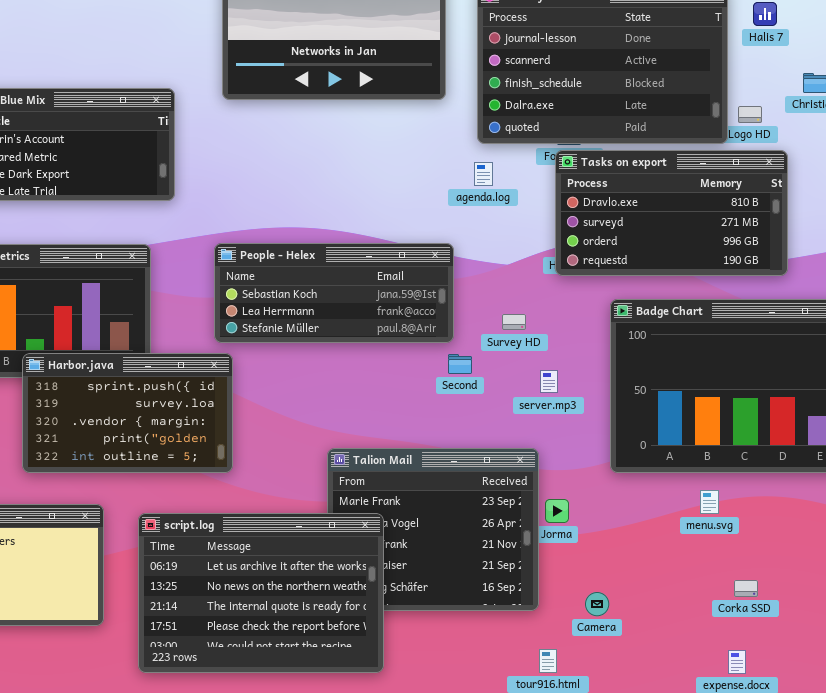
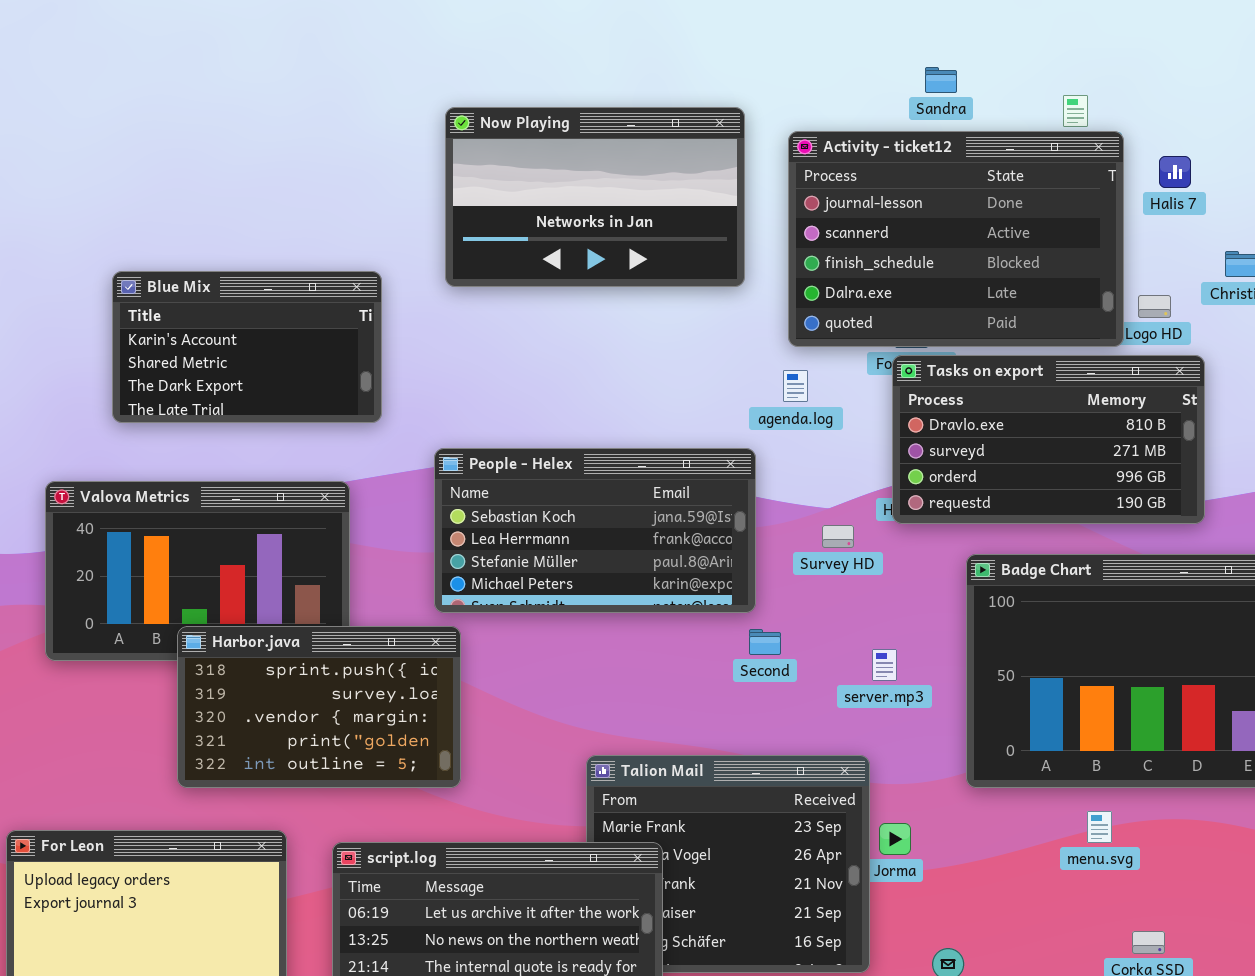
People - Helex: [214,243,454,343] -> [434,448,756,613], resized
Survey HD: [502,314,526,330] -> [822,525,854,548], moved

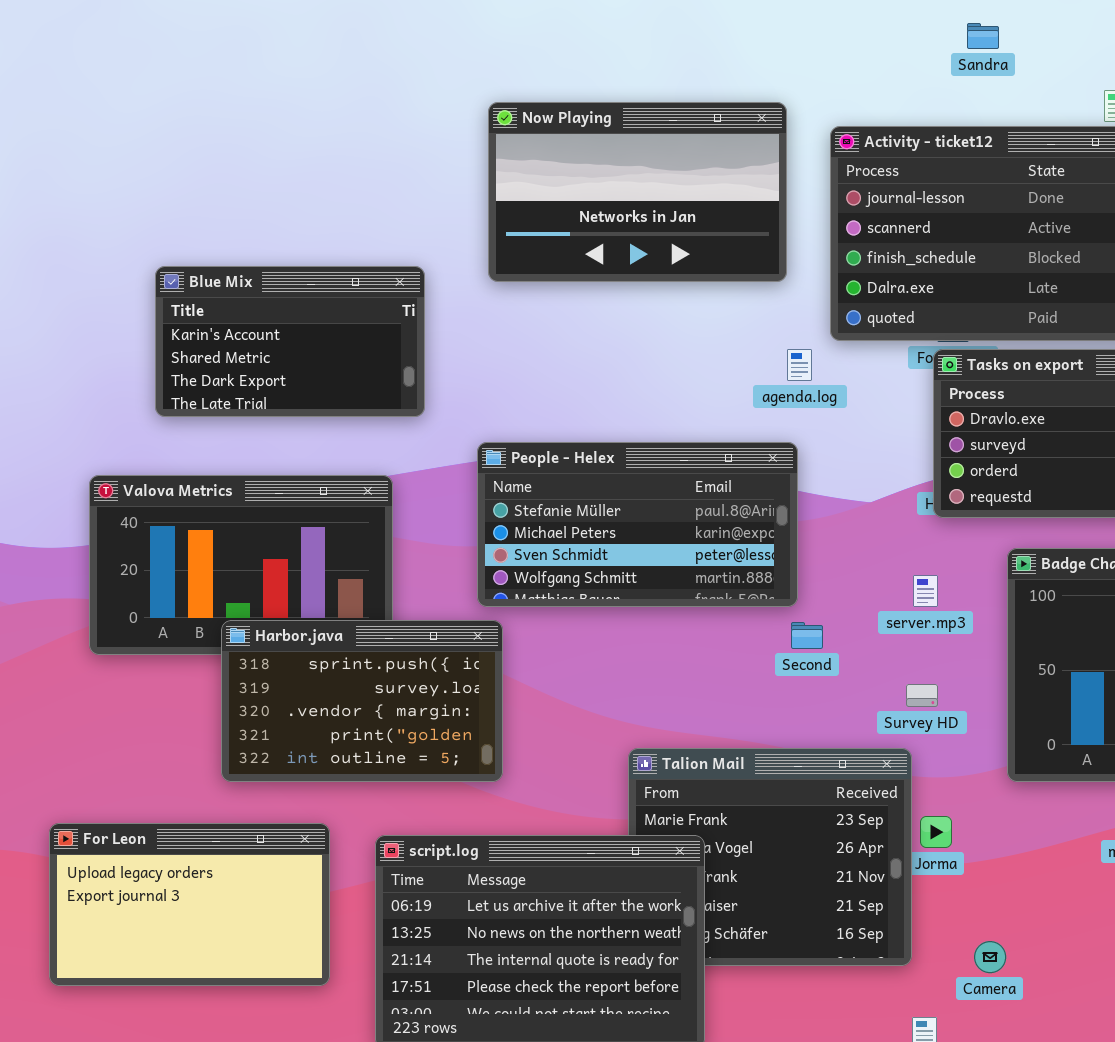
Sandra: [925,67,957,93] -> [967,23,999,49], moved
agenda.log: [783,370,808,402] -> [787,349,812,381], moved
People - Helex: [434,448,756,613] -> [477,442,798,607], scrolled down 2 rows
Survey HD: [822,525,854,548] -> [906,684,938,707], moved
server.mp3: [872,649,897,681] -> [913,575,938,607], moved

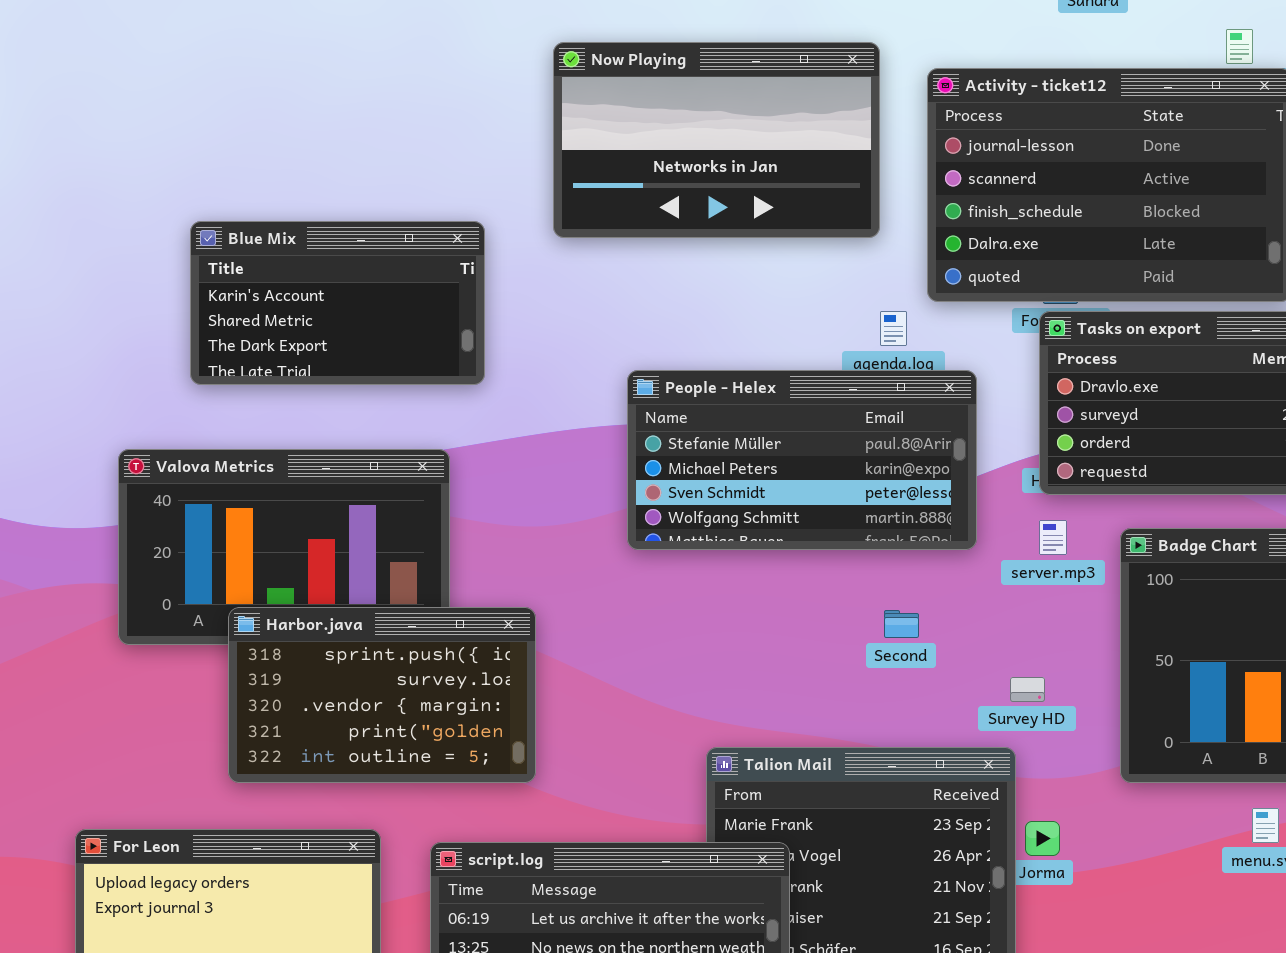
People - Helex: [477,442,798,607] -> [627,370,977,550], moved
server.mp3: [913,575,938,607] -> [1039,520,1067,555], moved
Harbor.java: [221,620,503,782] -> [228,607,536,783], moved

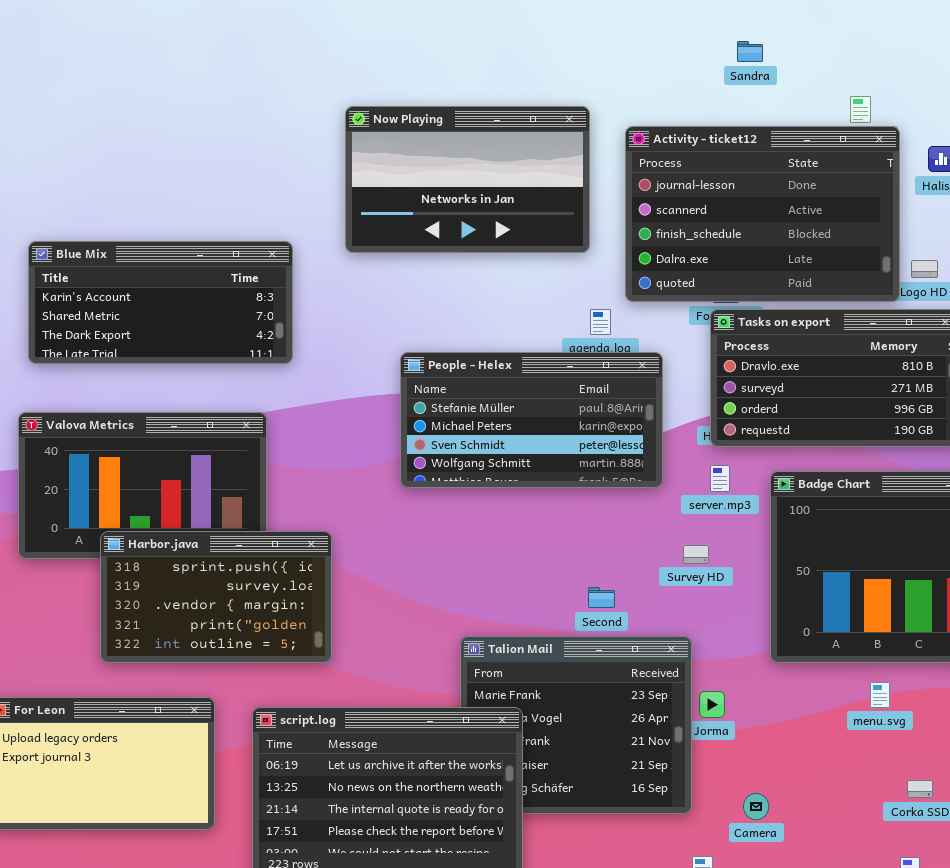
Blue Mix: [190,221,485,385] -> [28,241,293,364], resized
Second: [884,610,919,638] -> [588,587,615,608], moved
Survey HD: [1010,677,1045,702] -> [683,545,709,564], moved

